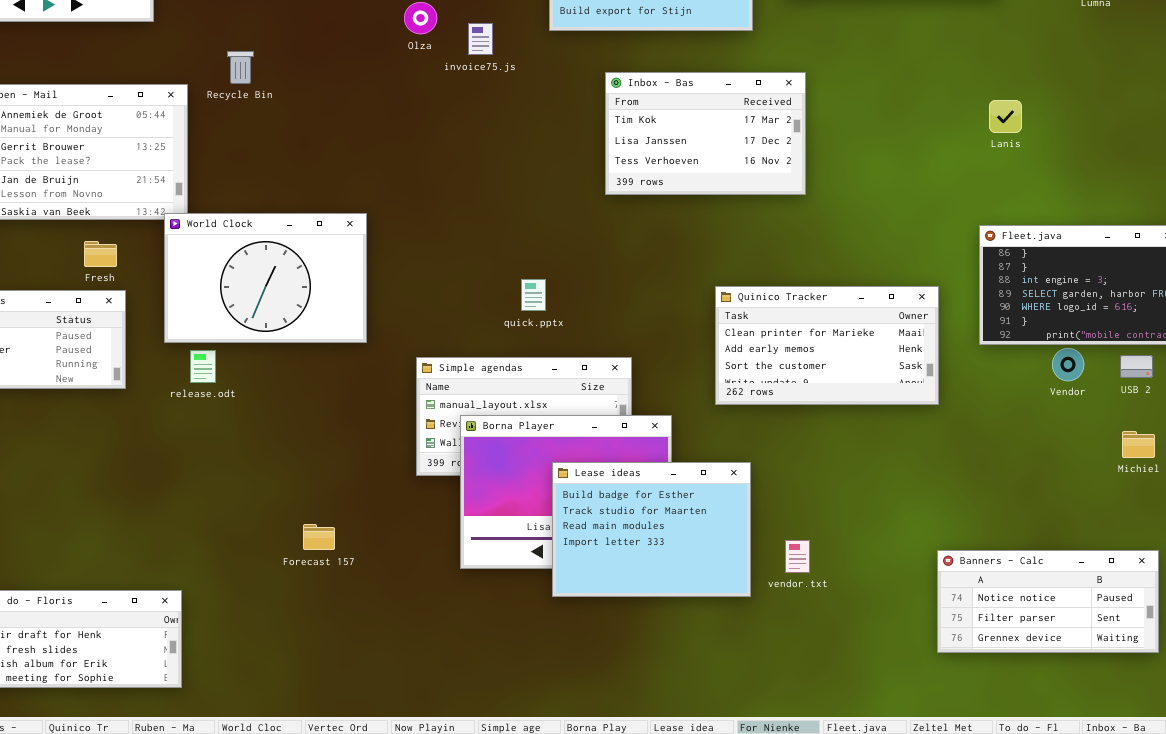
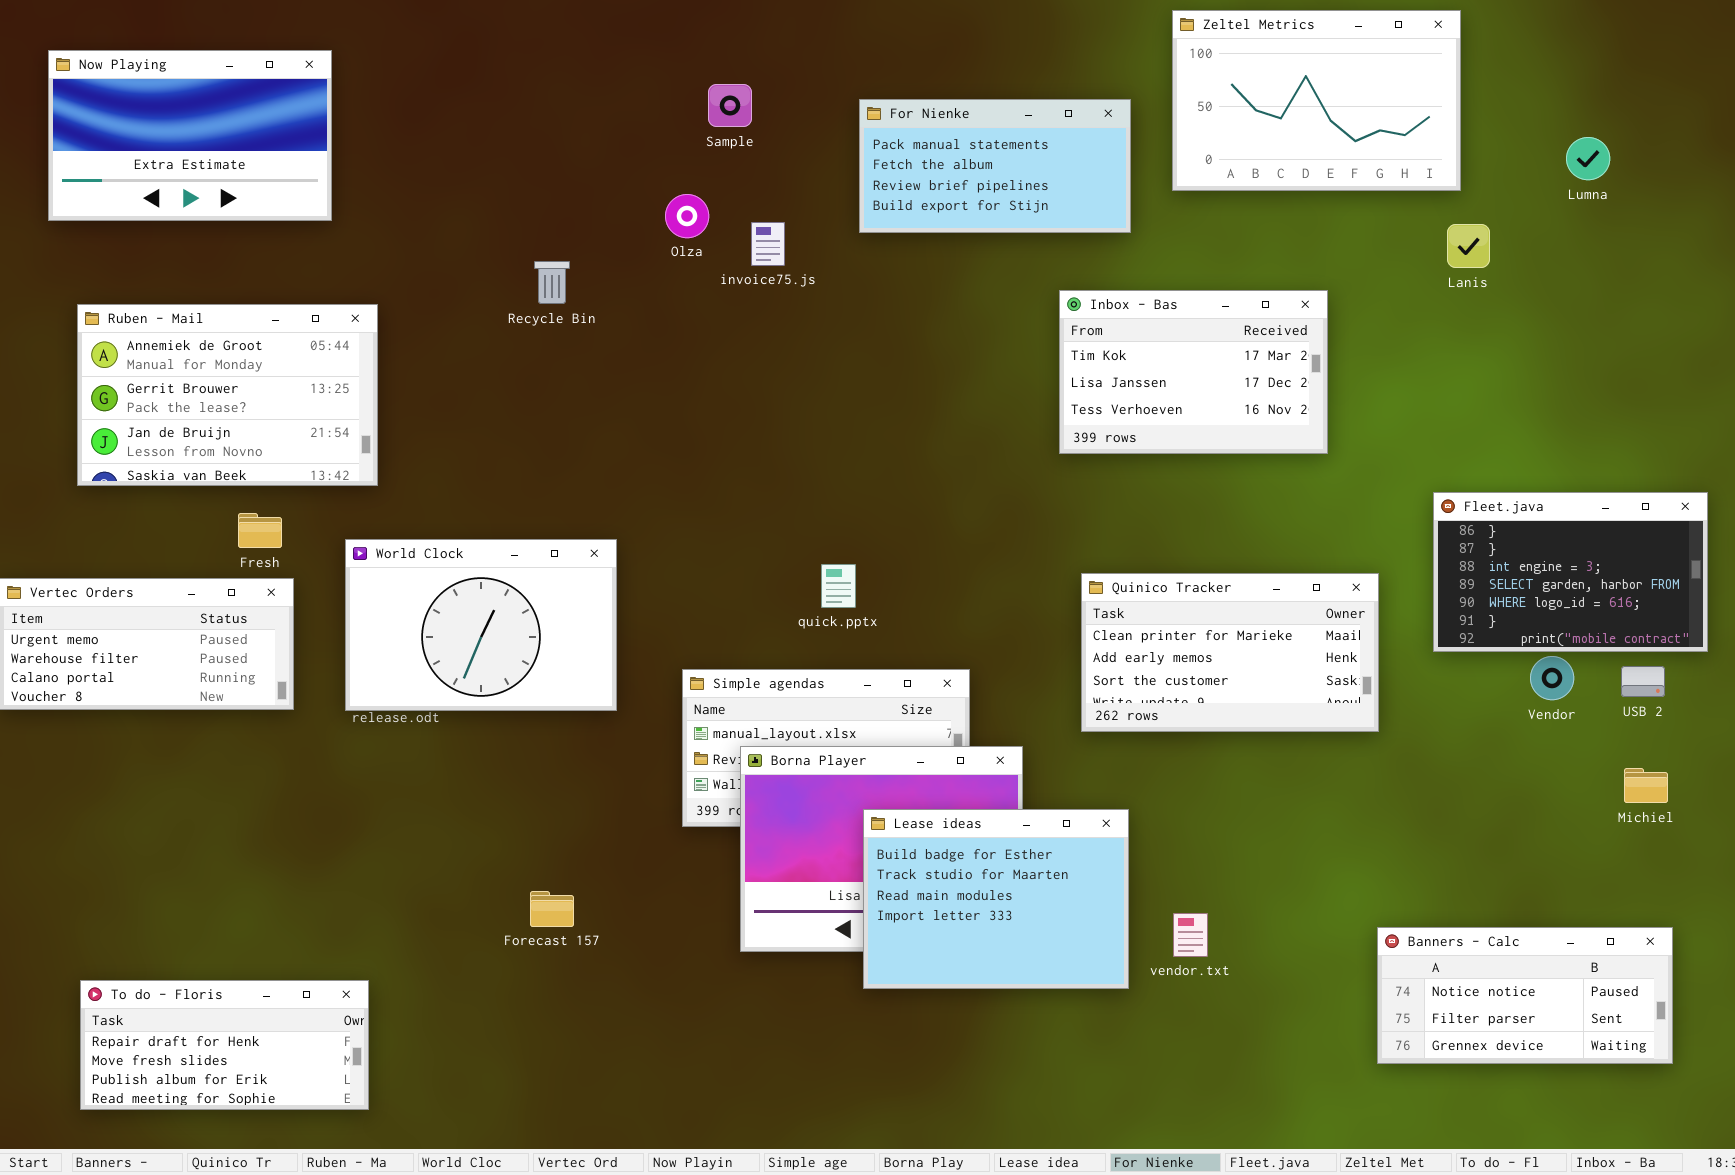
Recycle Bin: [227,51,254,84] -> [534,261,570,304], moved
Inbox - Bas: [605,72,806,195] -> [1059,290,1328,454], moved
Lanis: [989,100,1022,133] -> [1447,224,1490,268], moved
World Clock: [164,213,367,343] -> [345,539,617,711], moved

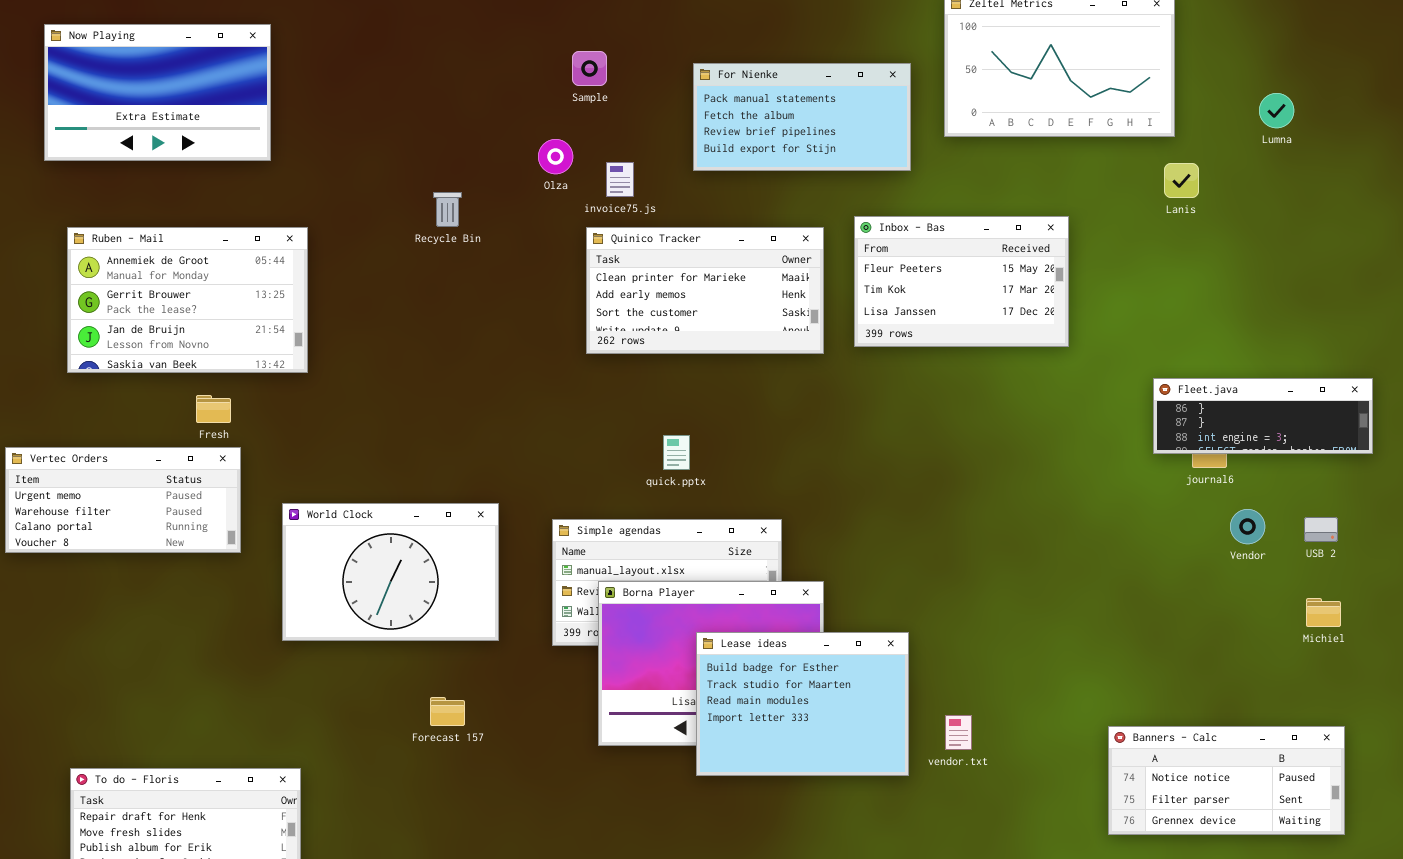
Inbox - Bas: [1059,290,1328,454] -> [854,216,1069,347], scrolled up 1 row
Fleet.java: [1433,492,1708,652] -> [1153,378,1373,454], resized
World Clock: [345,539,617,711] -> [282,503,499,641], moved
Quinico Tracker: [1081,573,1379,732] -> [586,227,824,354], moved

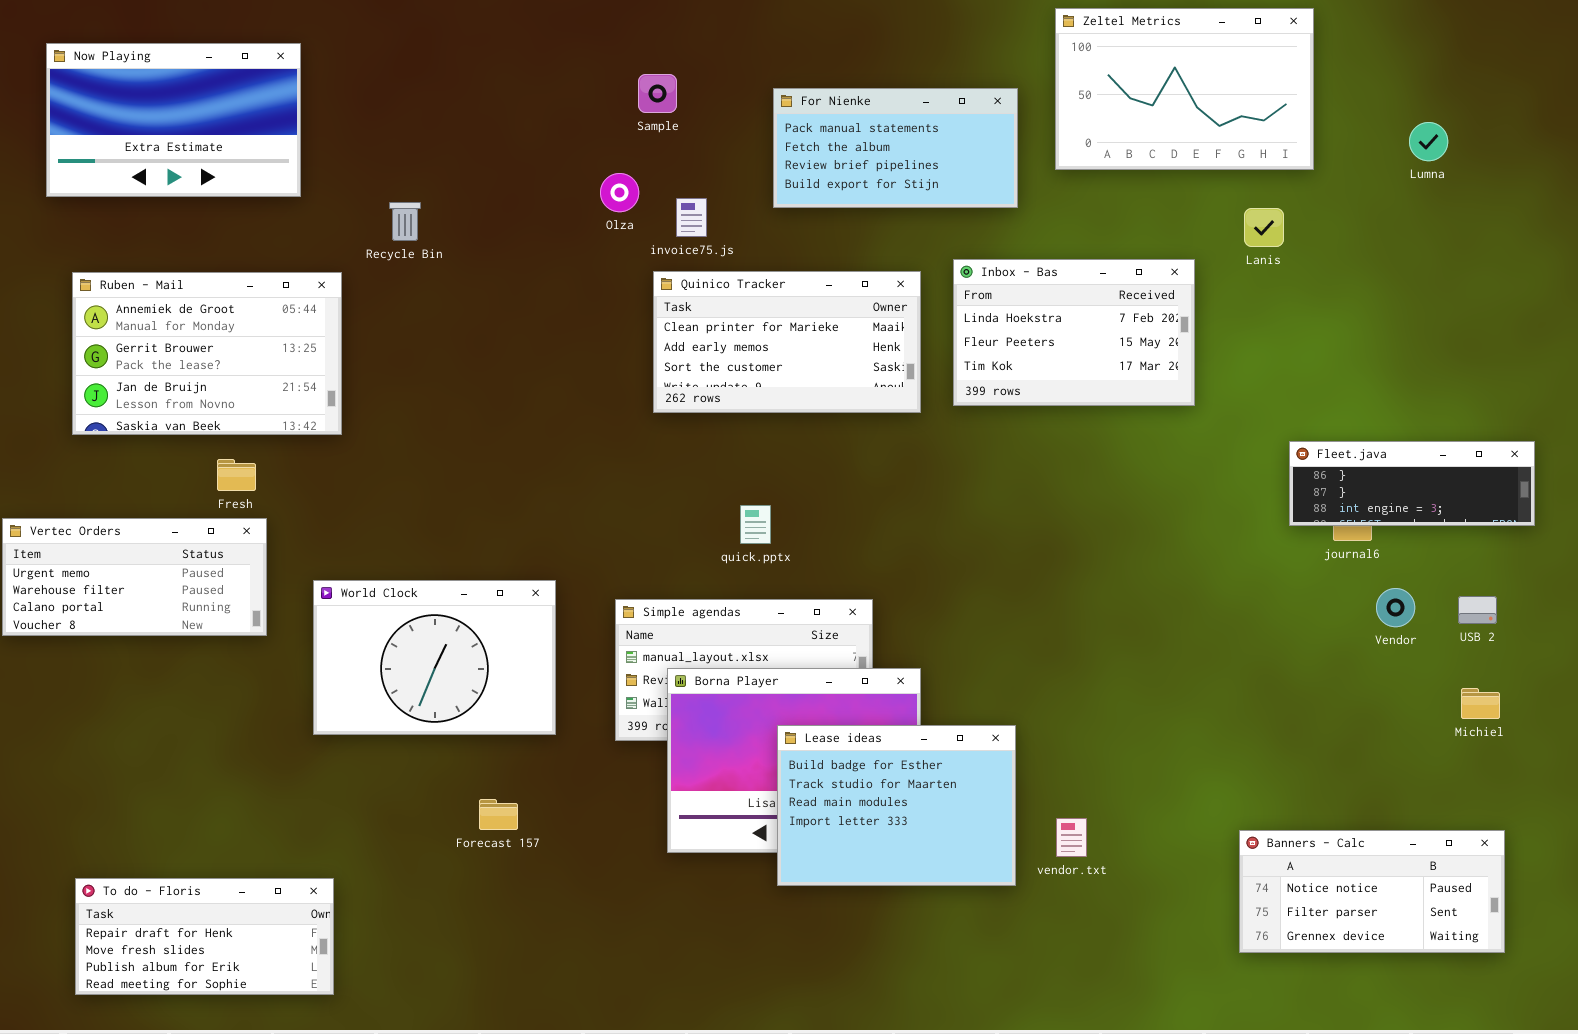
Lanis: [1164,163,1199,198] -> [1244,208,1284,247], moved
Recycle Bin: [433,192,462,227] -> [389,202,421,241], moved
Inbox - Bas: [854,216,1069,347] -> [953,259,1195,406], scrolled up 1 row

